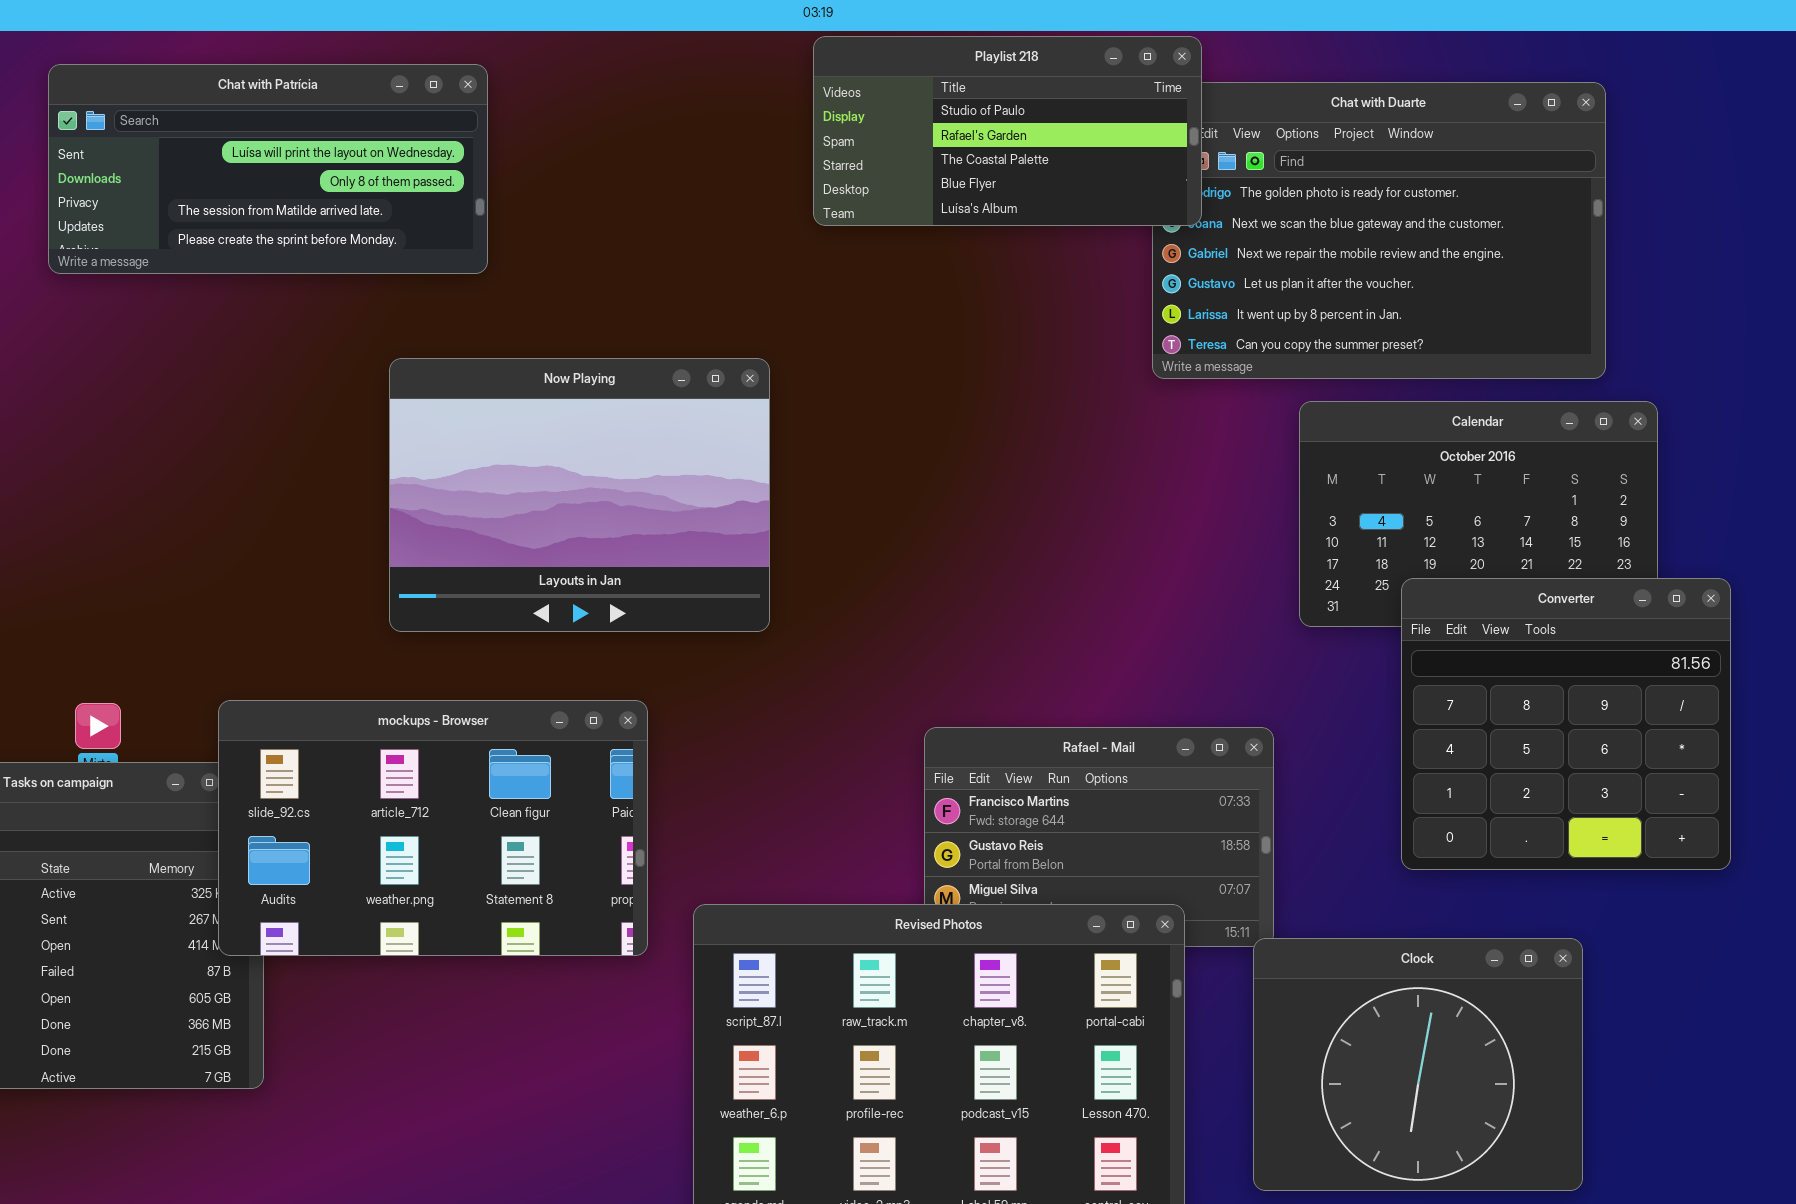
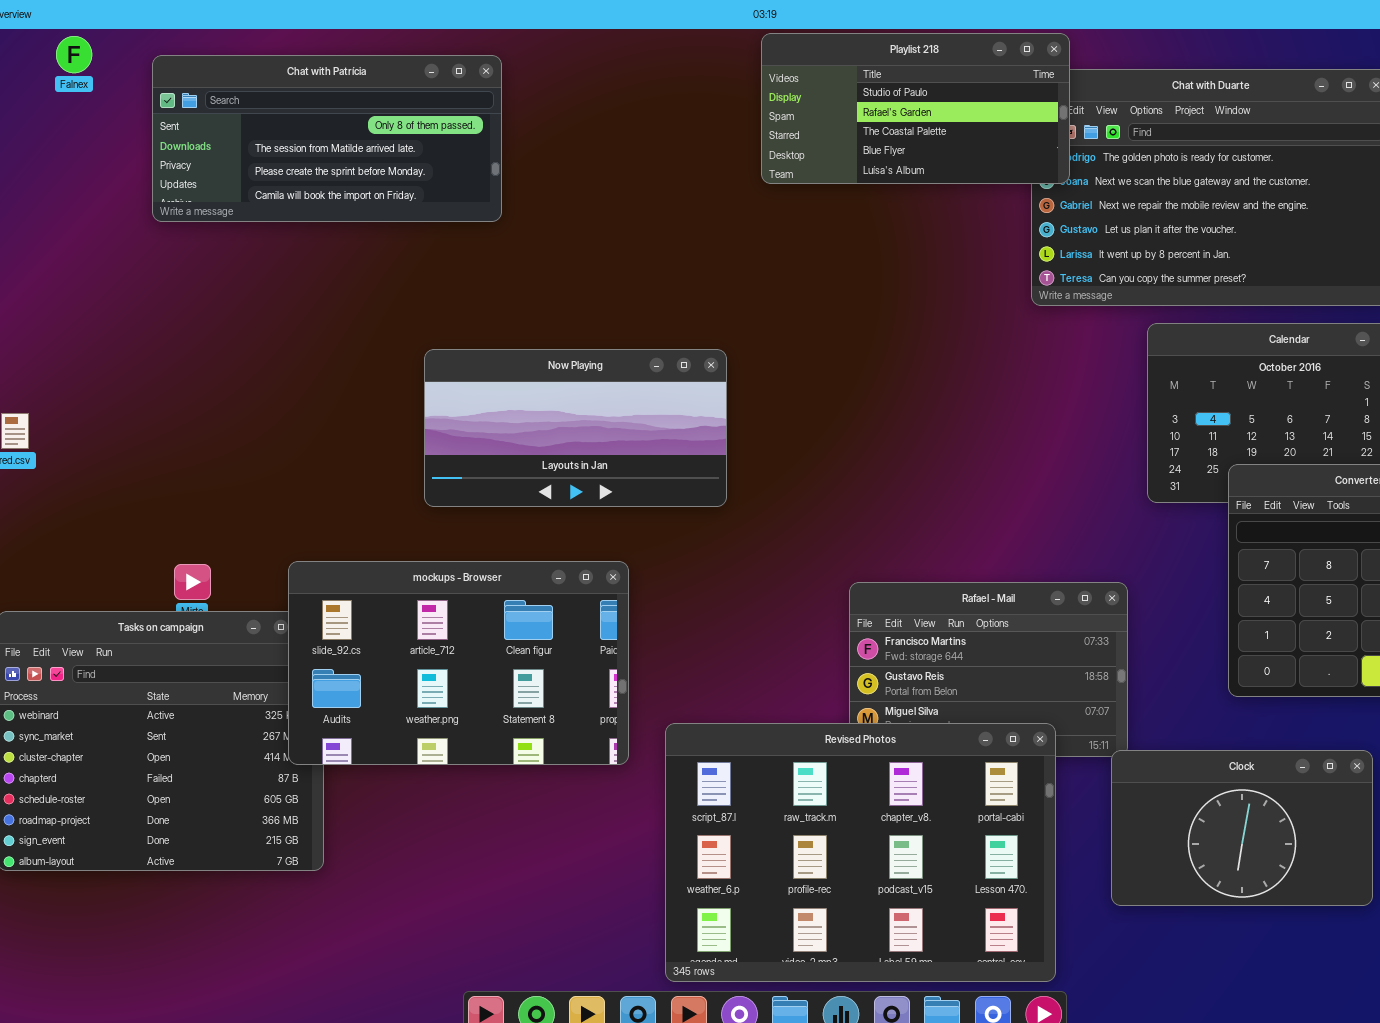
Chat with Patrícia: [48,64,488,274] -> [152,55,502,222], scrolled down 1 row
Now Playing: [389,358,770,632] -> [424,349,727,507], resized
Clock: [1253,938,1583,1191] -> [1111,750,1373,906], resized

